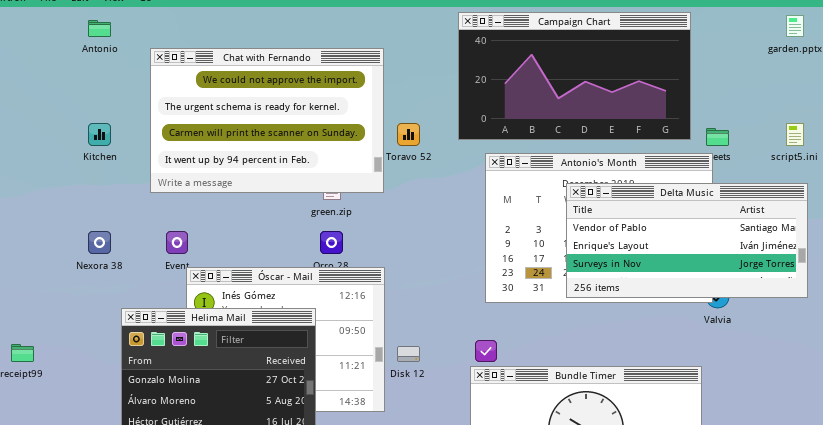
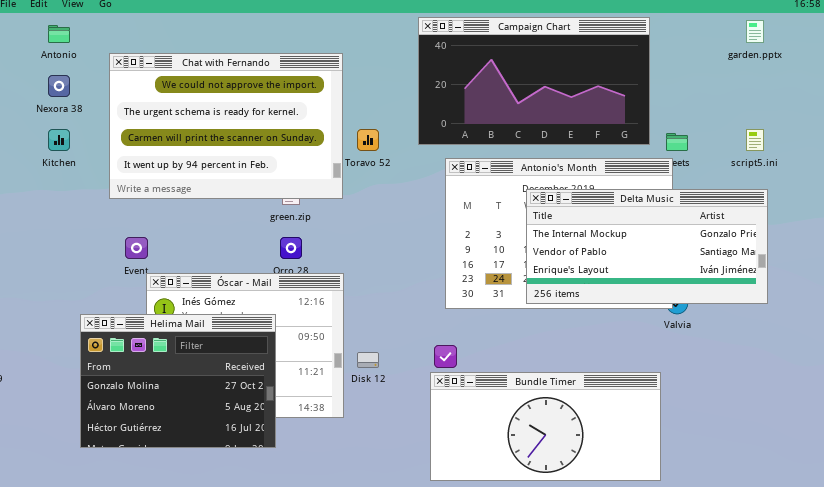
Delta Music: [566,183,808,298] -> [526,189,768,304], scrolled up 1 row
Nexora 38: [88,231,111,254] -> [48,75,70,97], moved

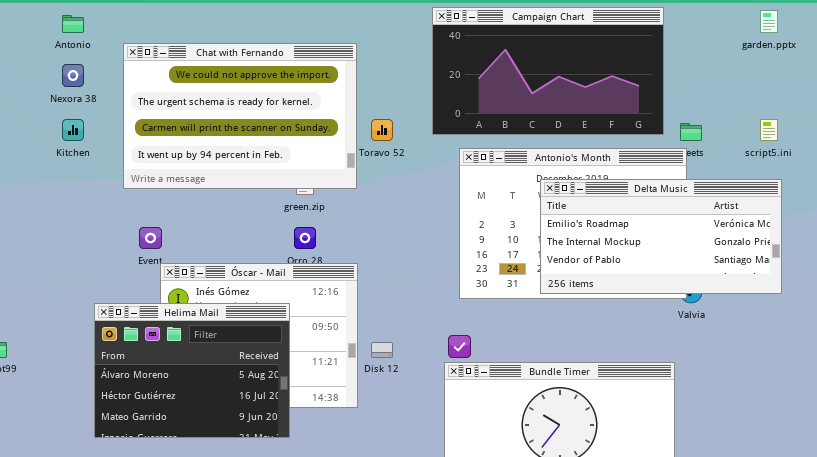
Delta Music: [526,189,768,304] -> [540,179,782,294], scrolled up 1 row
Helima Mail: [80,314,276,448] -> [94,303,290,438], scrolled down 1 row

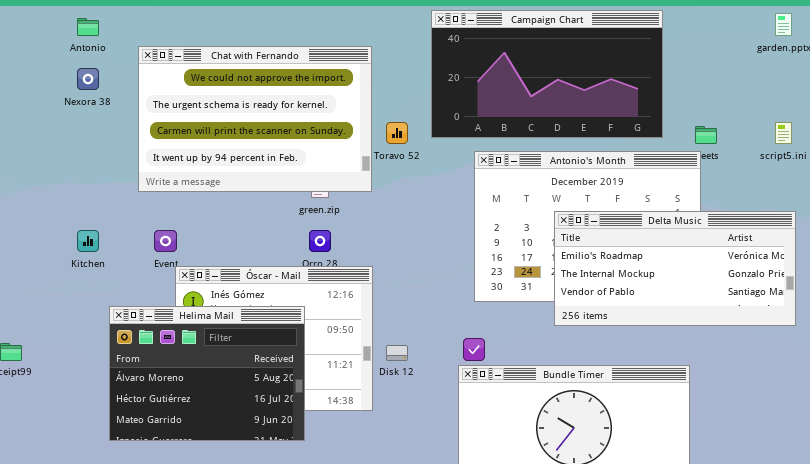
Campaign Chart: [432,7,664,135] -> [431,10,663,138], moved
Kitchen: [62,119,84,141] -> [77,230,99,252], moved
Delta Music: [540,179,782,294] -> [554,211,796,326], moved

